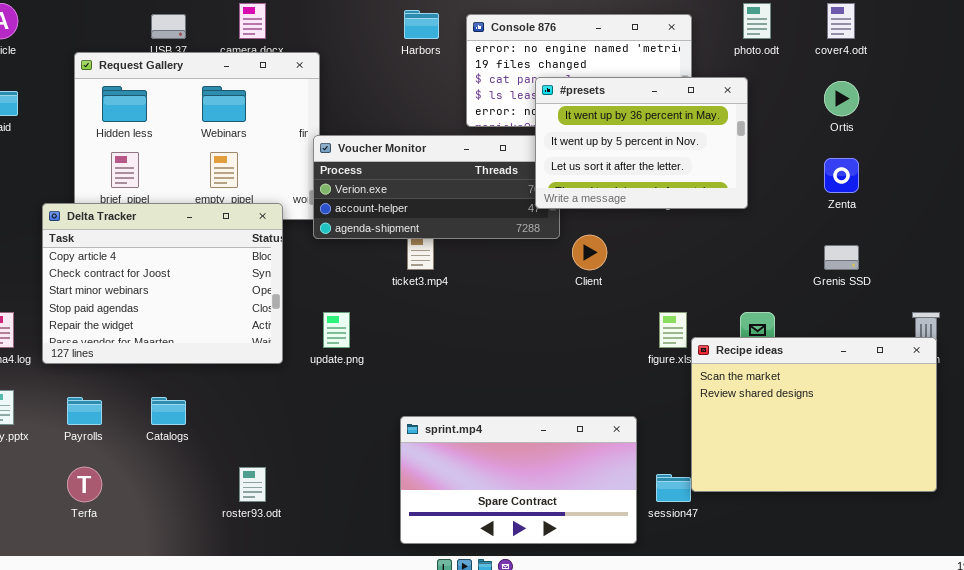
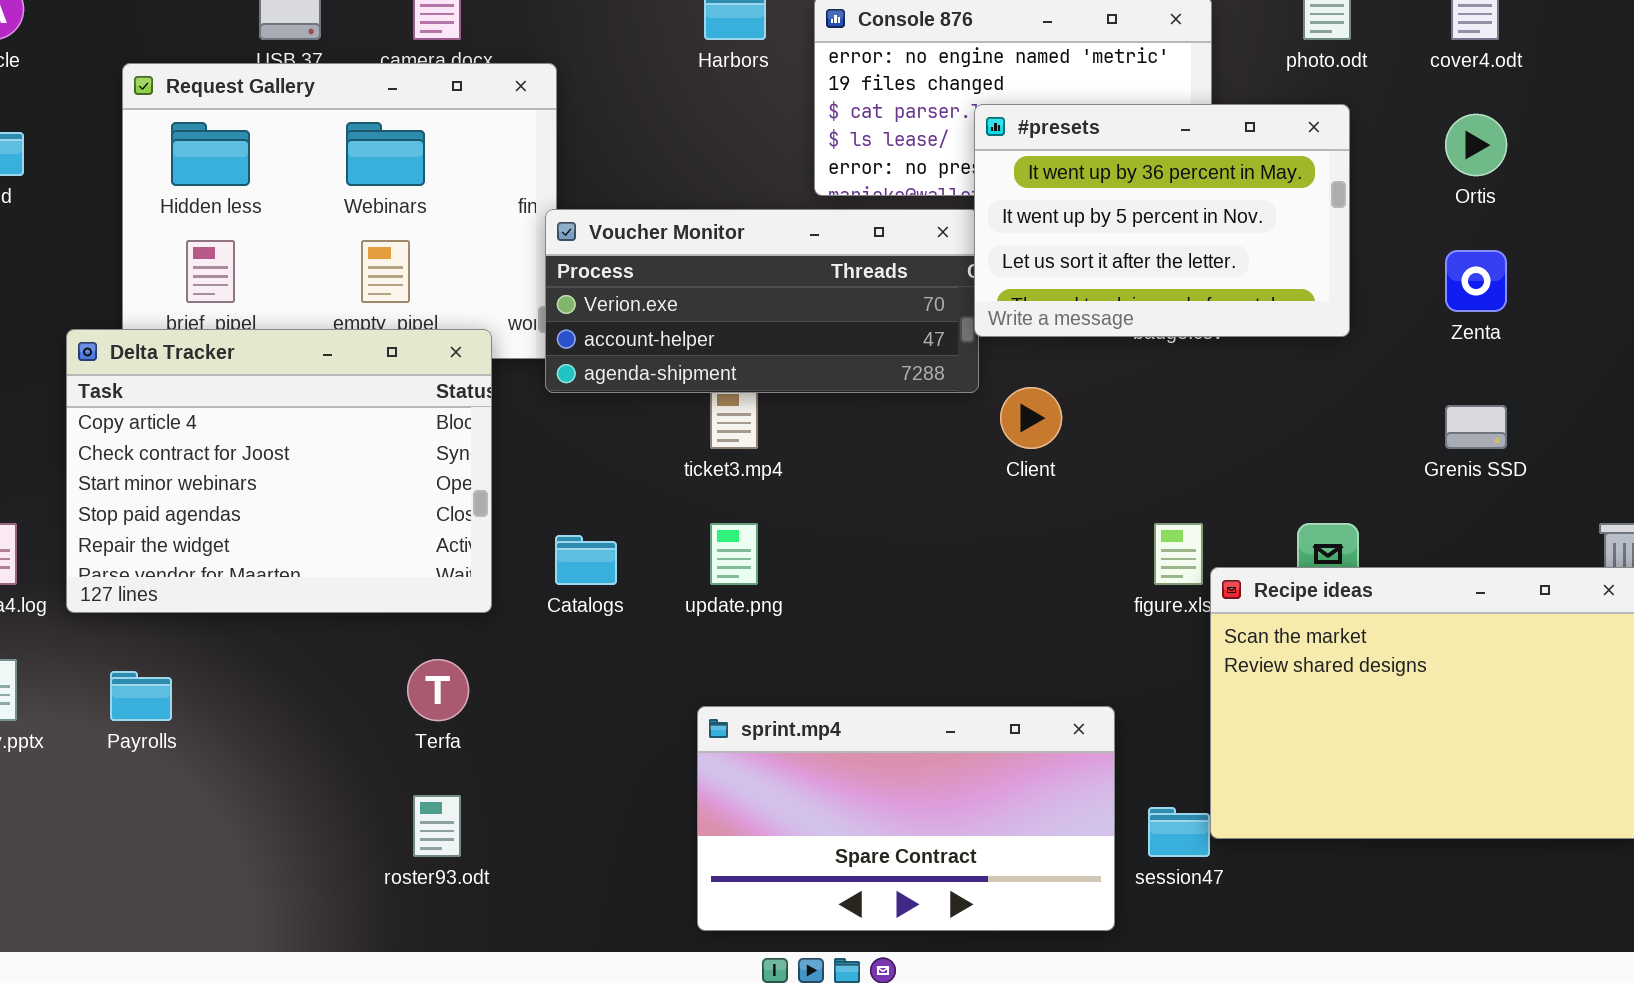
#presets: [535,77,748,209] -> [974,104,1350,337], moved
update.png: [323,312,350,348] -> [710,523,758,585], moved
Catalogs: [151,397,186,425] -> [555,535,617,585], moved
Terfa: [67,467,102,502] -> [407,659,469,721], moved

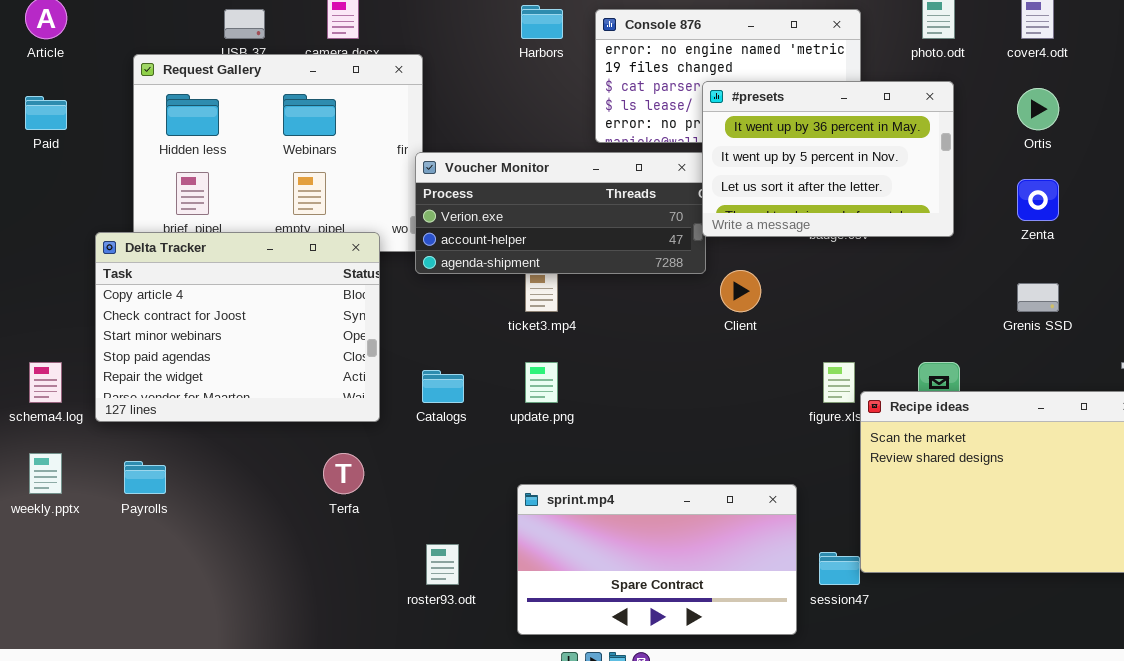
roster93.odt: [413,795,461,857] -> [426,544,459,585], moved

